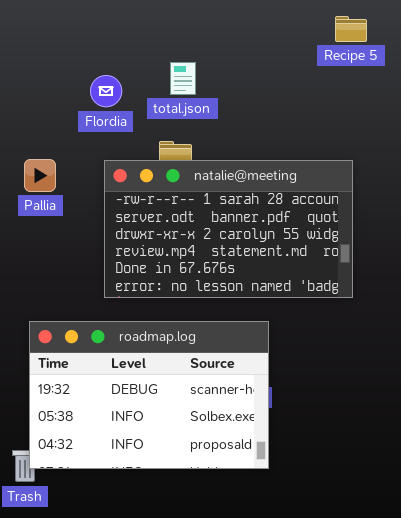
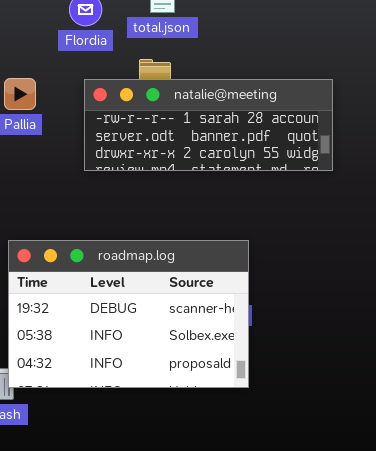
natalie@meeting: [104,160,353,298] -> [84,79,333,171], resized

